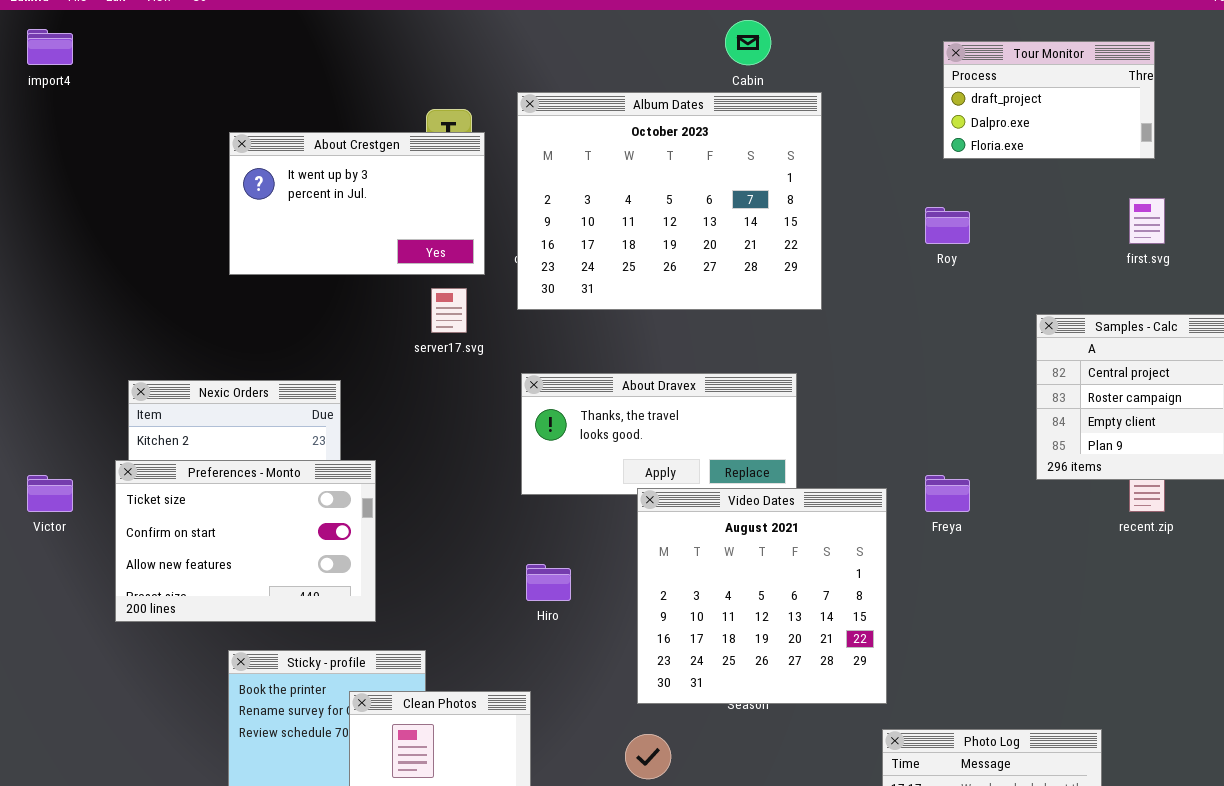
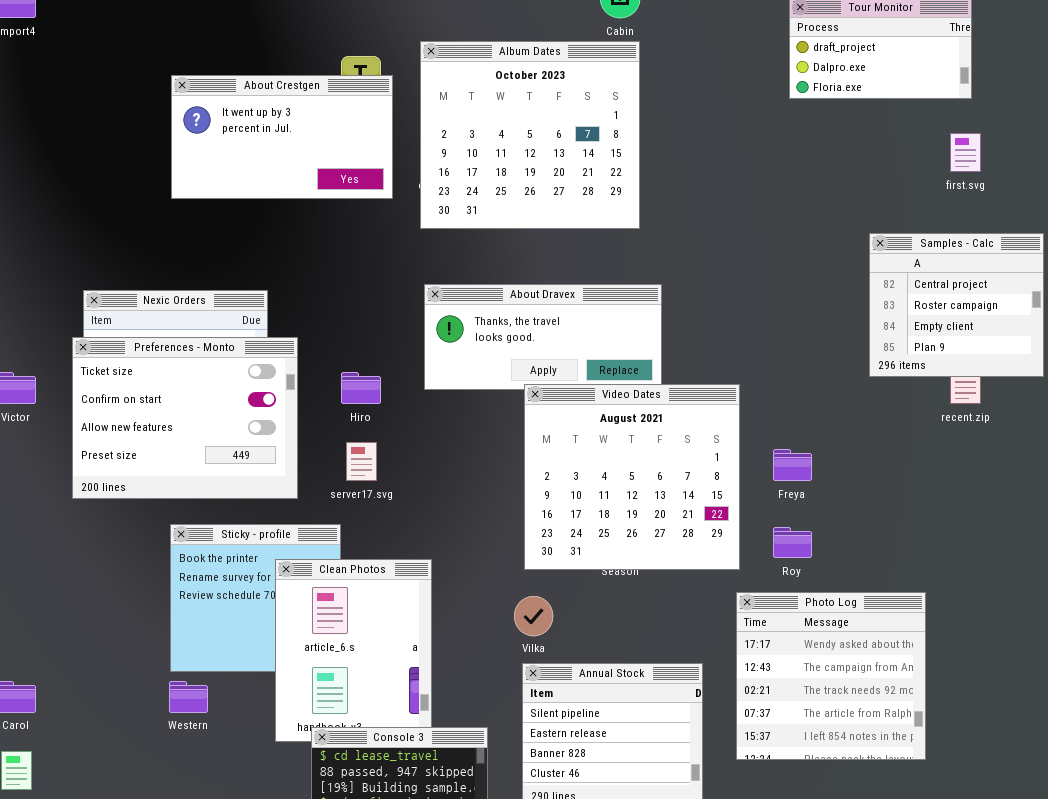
Album Dates: [517,92,822,310] -> [420,41,640,229], resized
Roy: [925,207,970,244] -> [773,527,812,558], moved
server17.svg: [431,288,467,333] -> [346,442,377,481], moved
Preferences - Monto: [115,460,376,622] -> [72,337,298,499], resized
Freya: [925,475,970,512] -> [773,449,812,481], moved
Hiro: [526,564,571,601] -> [341,372,381,404], moved

